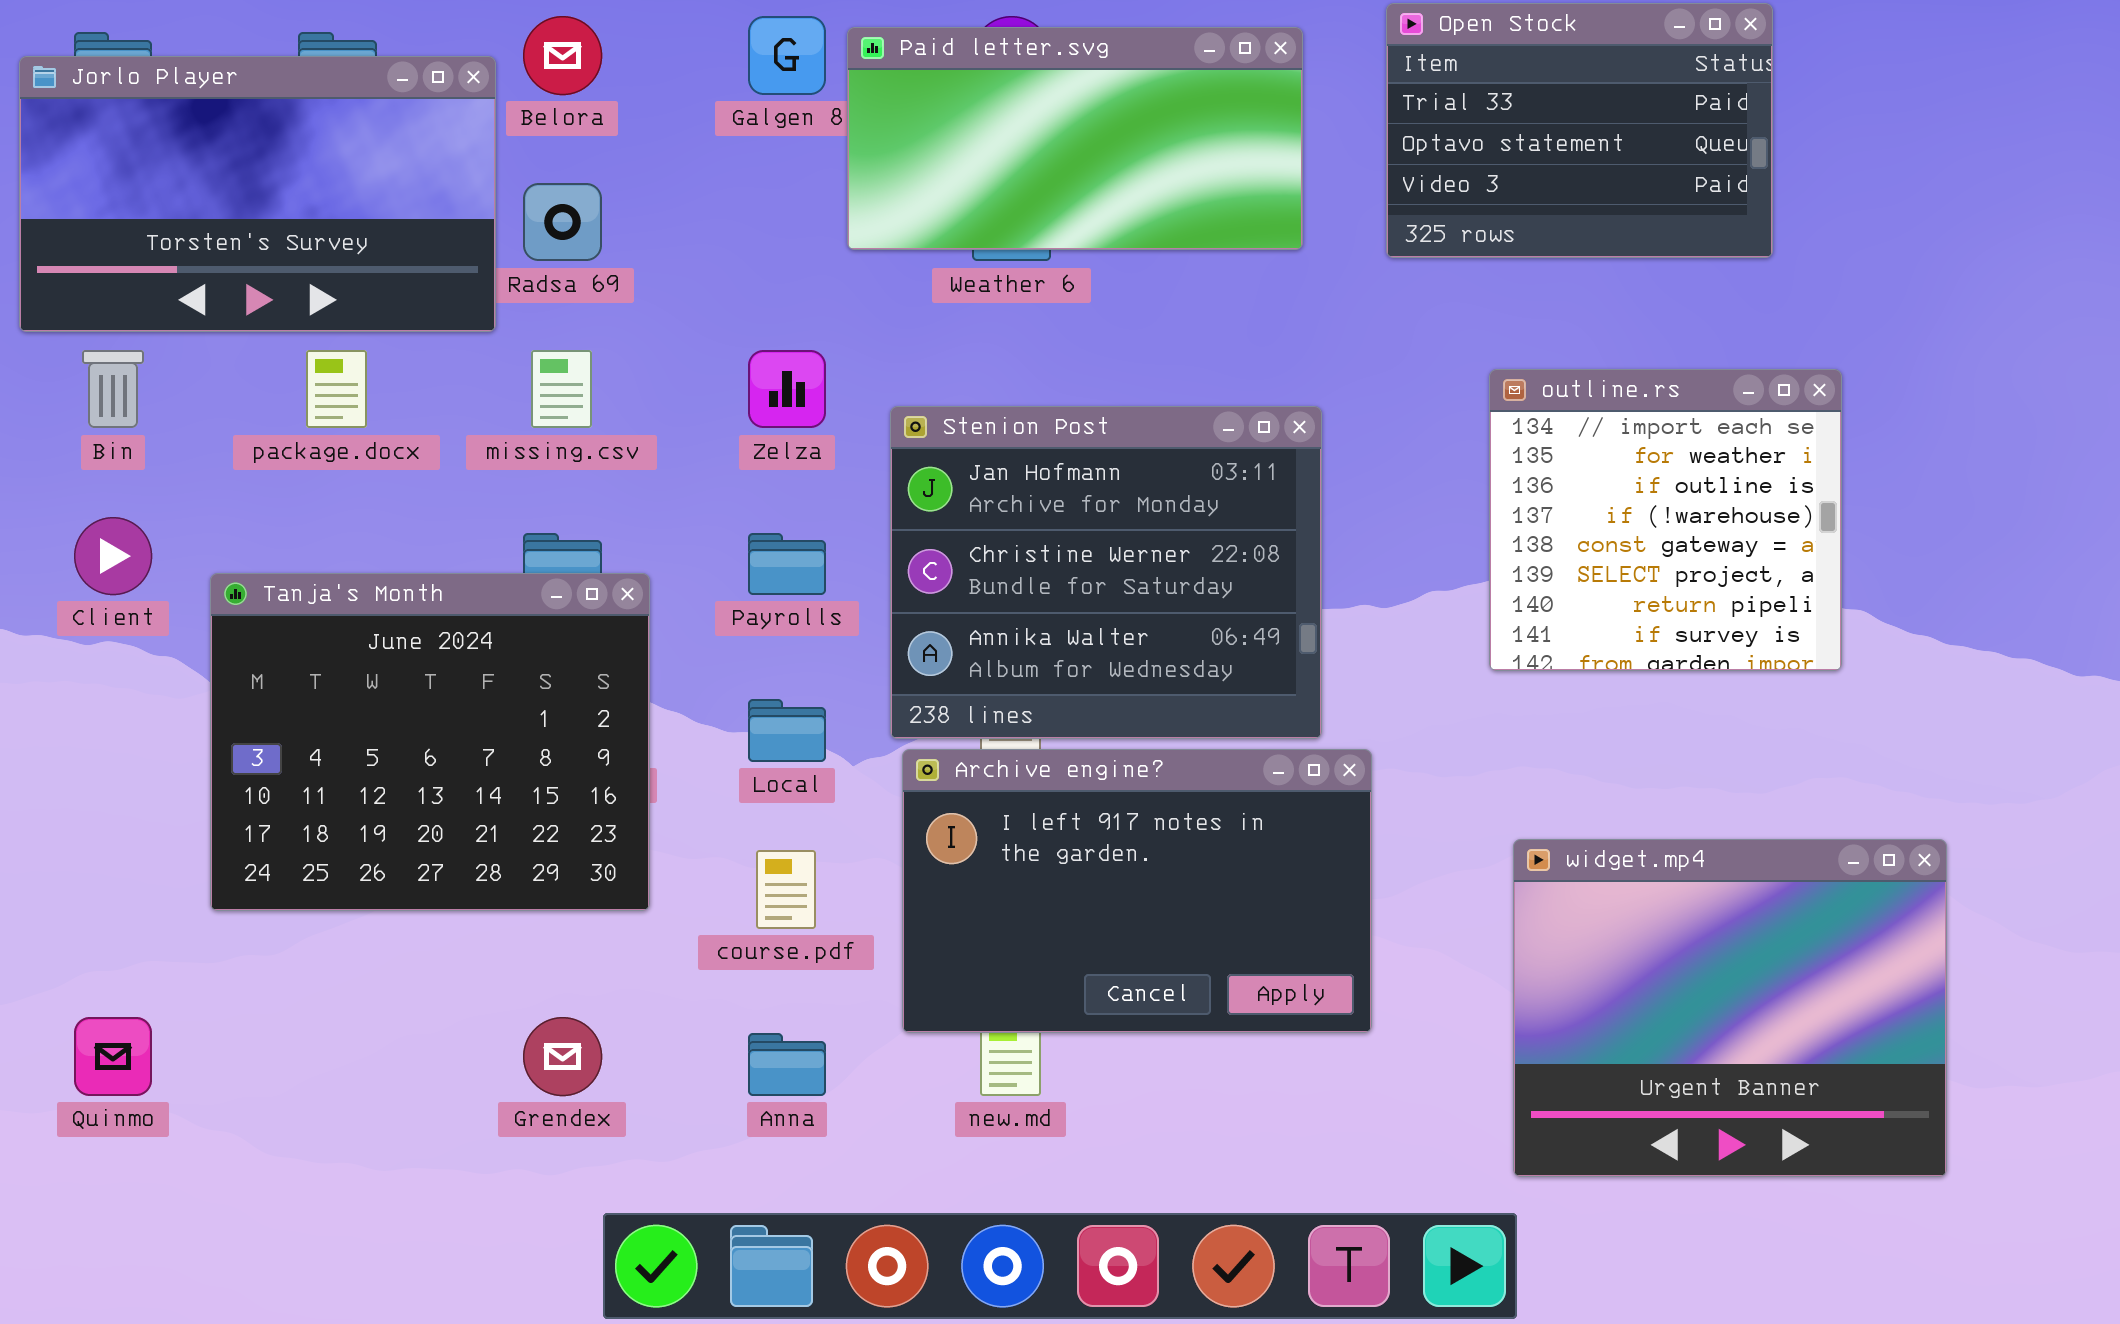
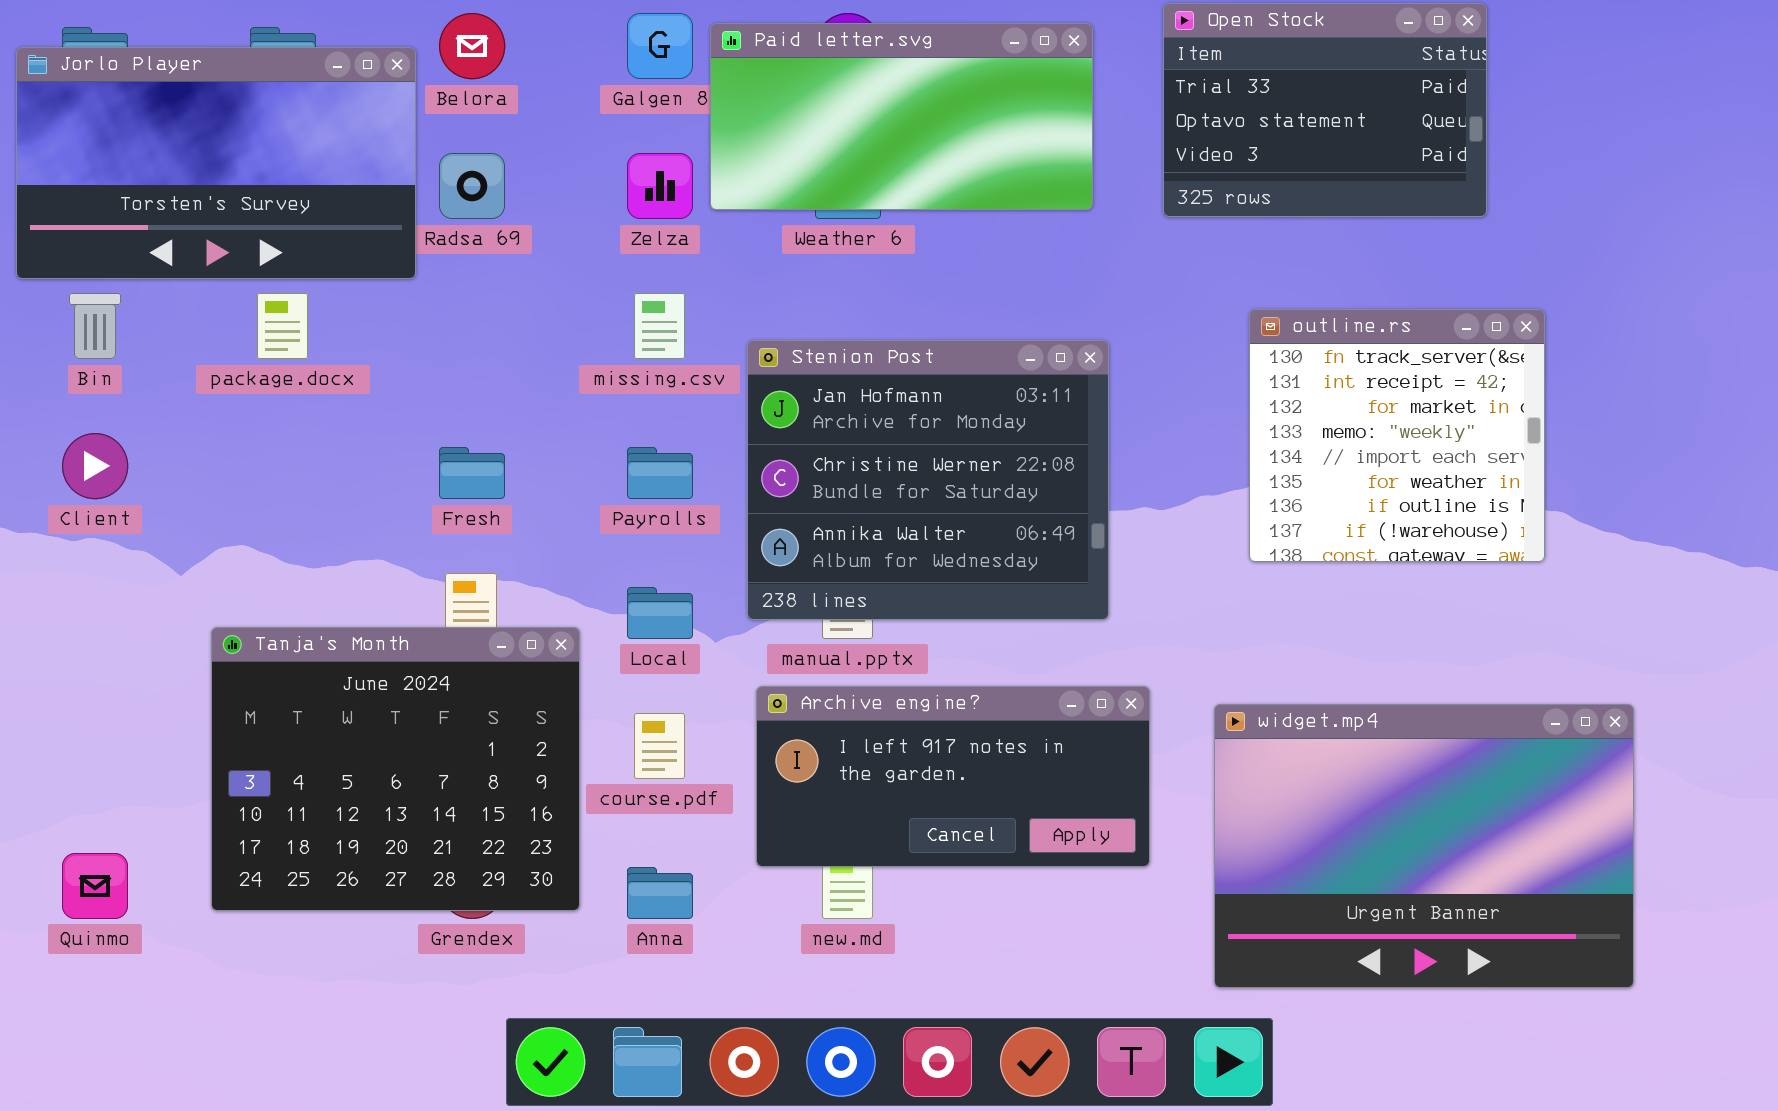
missing.csv: [531,350,592,428] -> [634,293,685,359], moved
Zelza: [748,350,826,428] -> [627,153,693,219], moved
outline.rs: [1489,369,1842,671] -> [1249,309,1545,562], scrolled up 4 rows
Tanja's Month: [210,573,650,911] -> [211,627,580,911], moved
Archive engine?: [902,749,1372,1033] -> [756,686,1150,867], resized
widget.mp4: [1513,839,1947,1177] -> [1214,704,1634,988], resized

